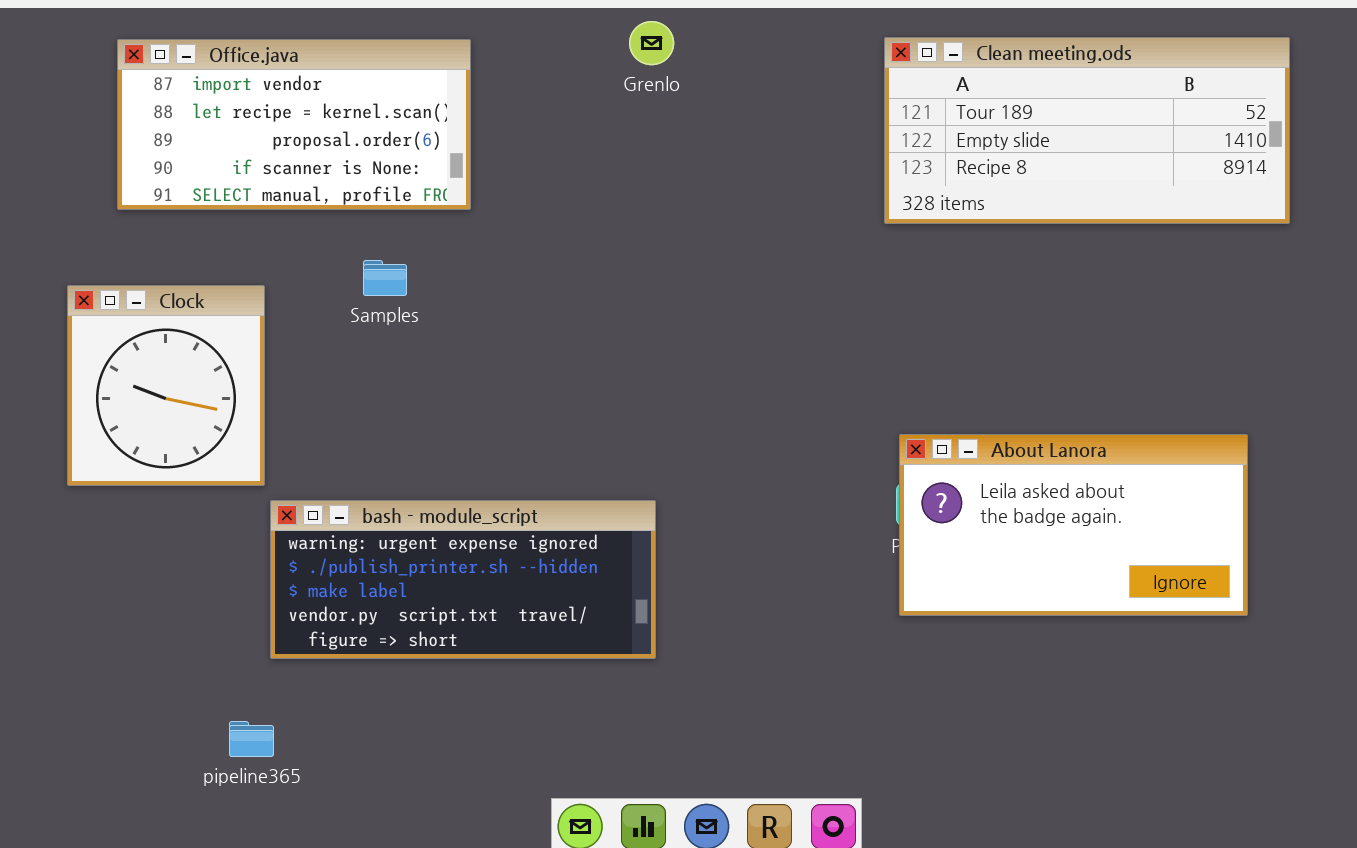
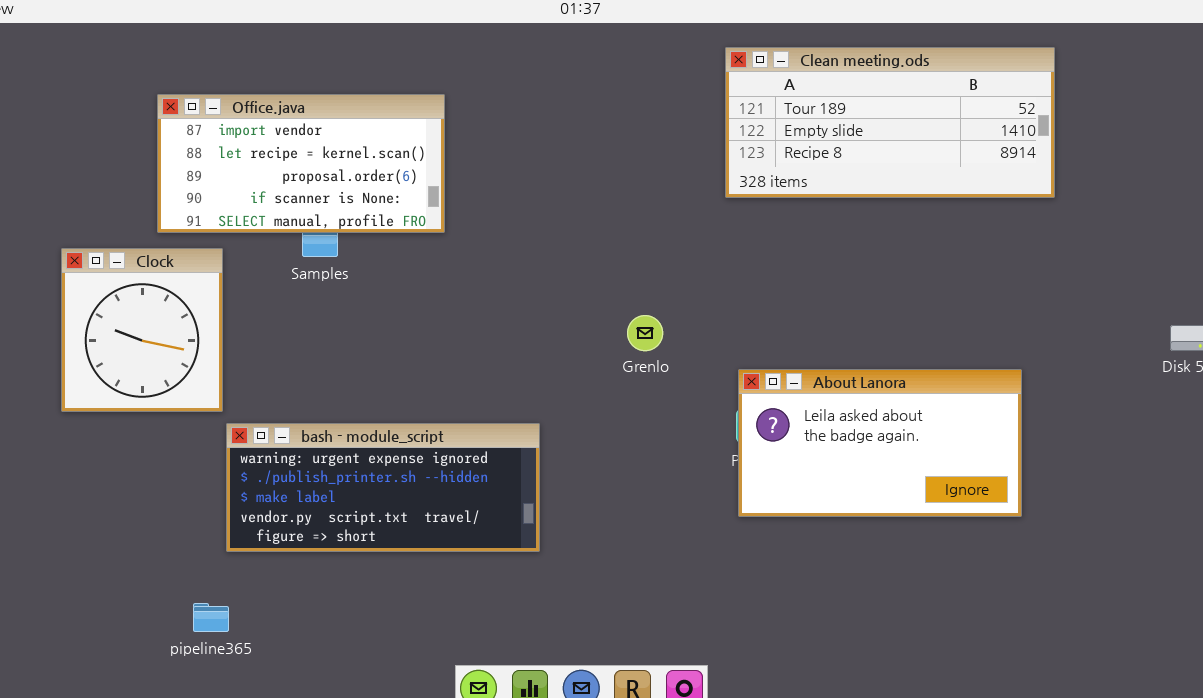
Grenlo: [629,21,674,65] -> [627,315,663,351], moved
Office.java: [117,39,471,210] -> [157,94,445,233], moved

